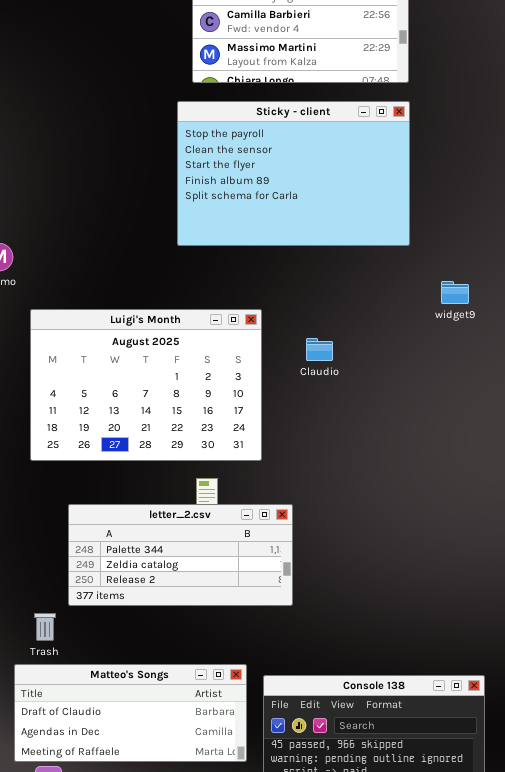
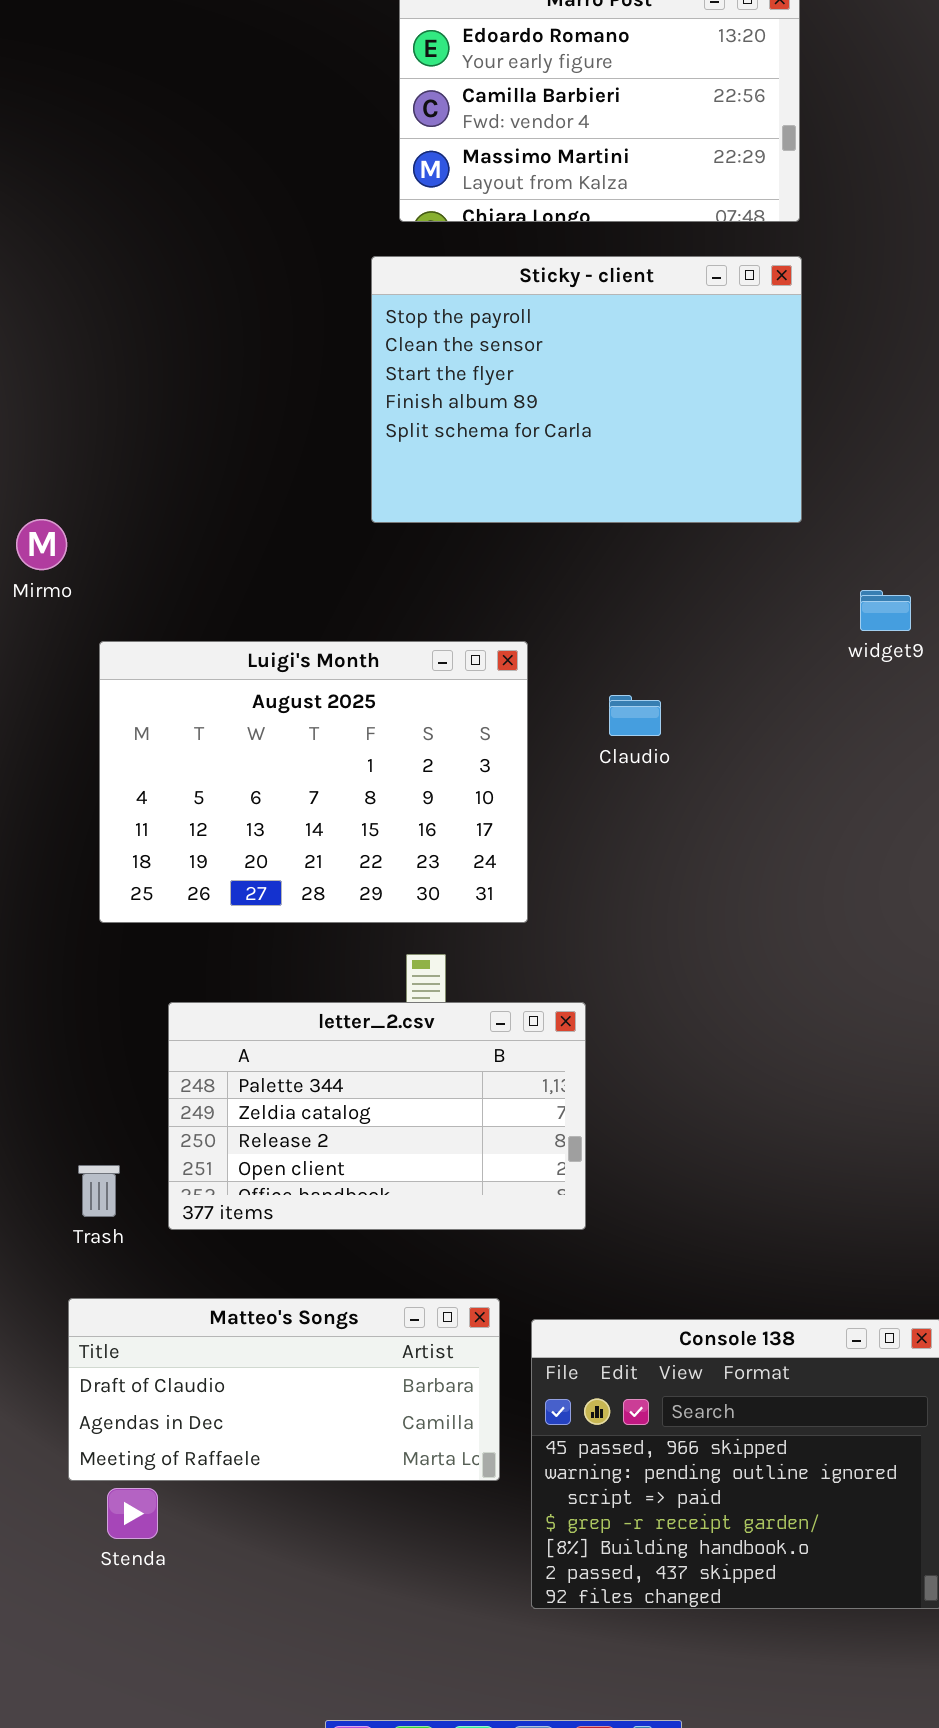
letter_2.csv: [68,504,293,606] -> [168,1002,586,1230], resized
Trash: [34,613,56,641] -> [78,1165,120,1217], moved

